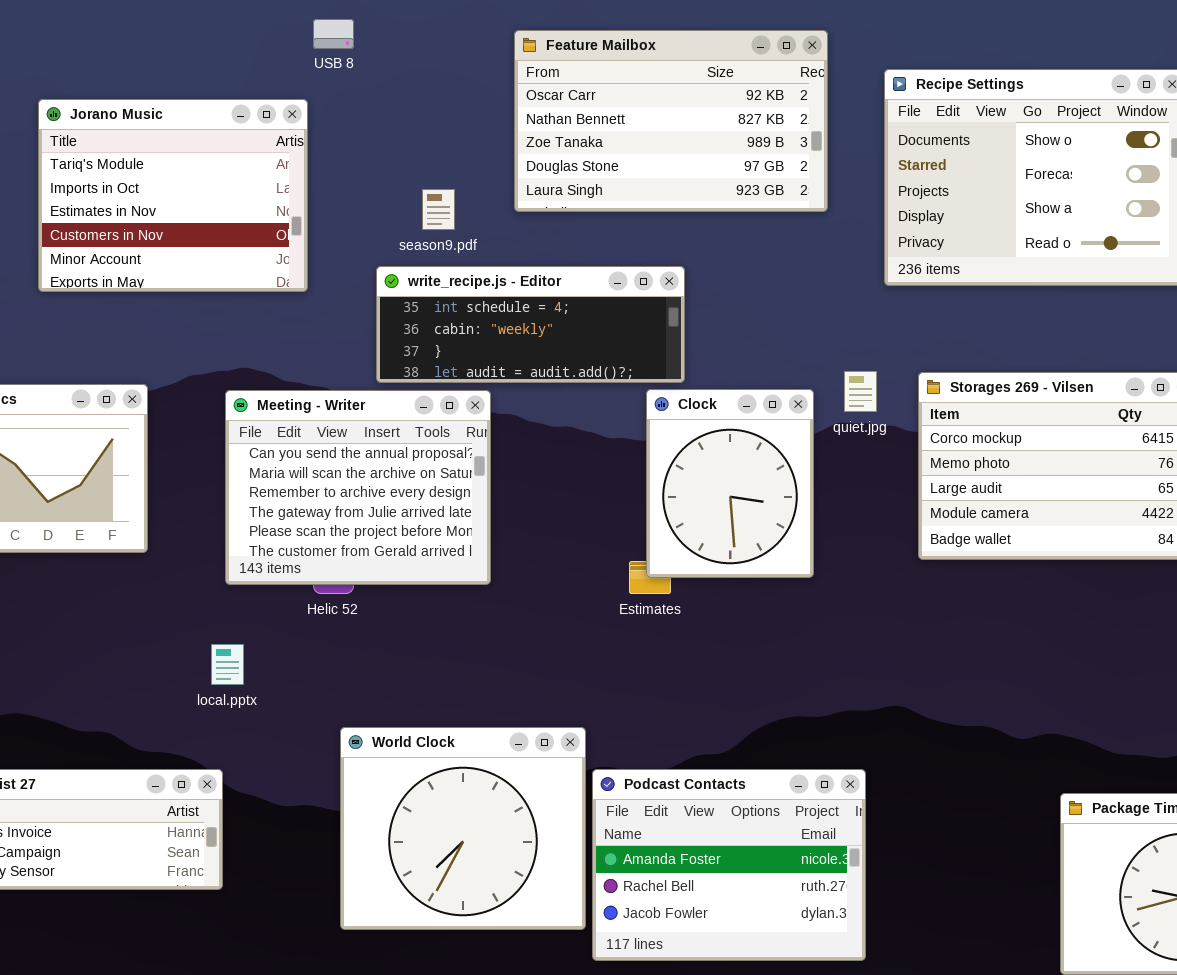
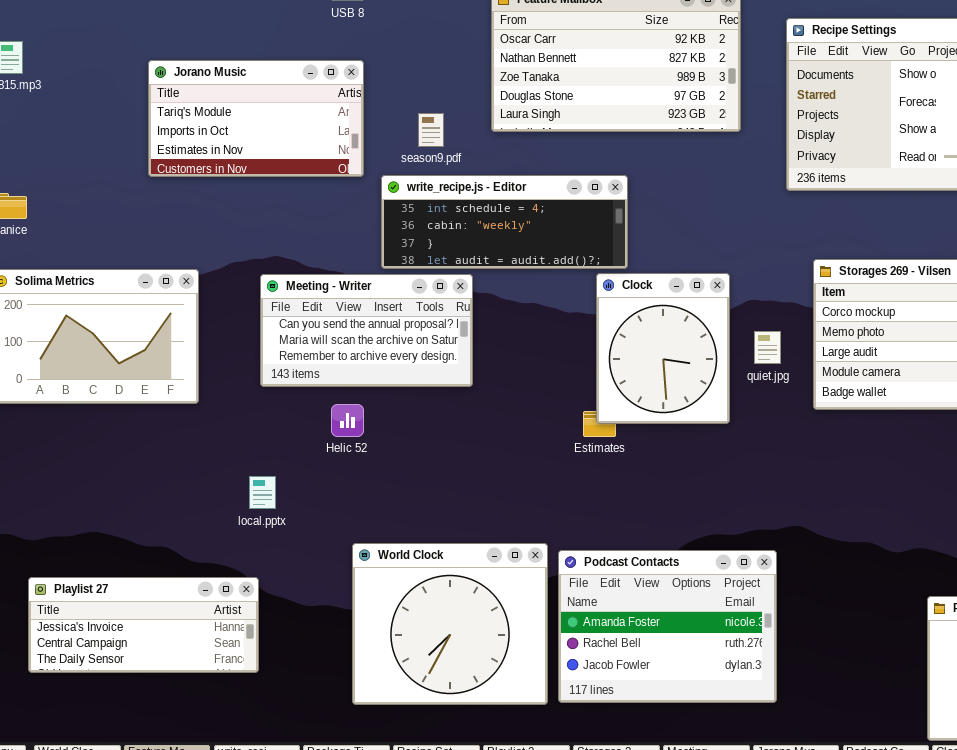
Jorano Music: [38,99,308,292] -> [148,60,364,177], moved, resized
quiet.jpg: [844,371,877,412] -> [754,331,781,364], moved
Meeting - Writer: [225,390,491,585] -> [260,274,473,387], resized
Podcast Contacts: [592,769,866,961] -> [558,550,777,703], moved

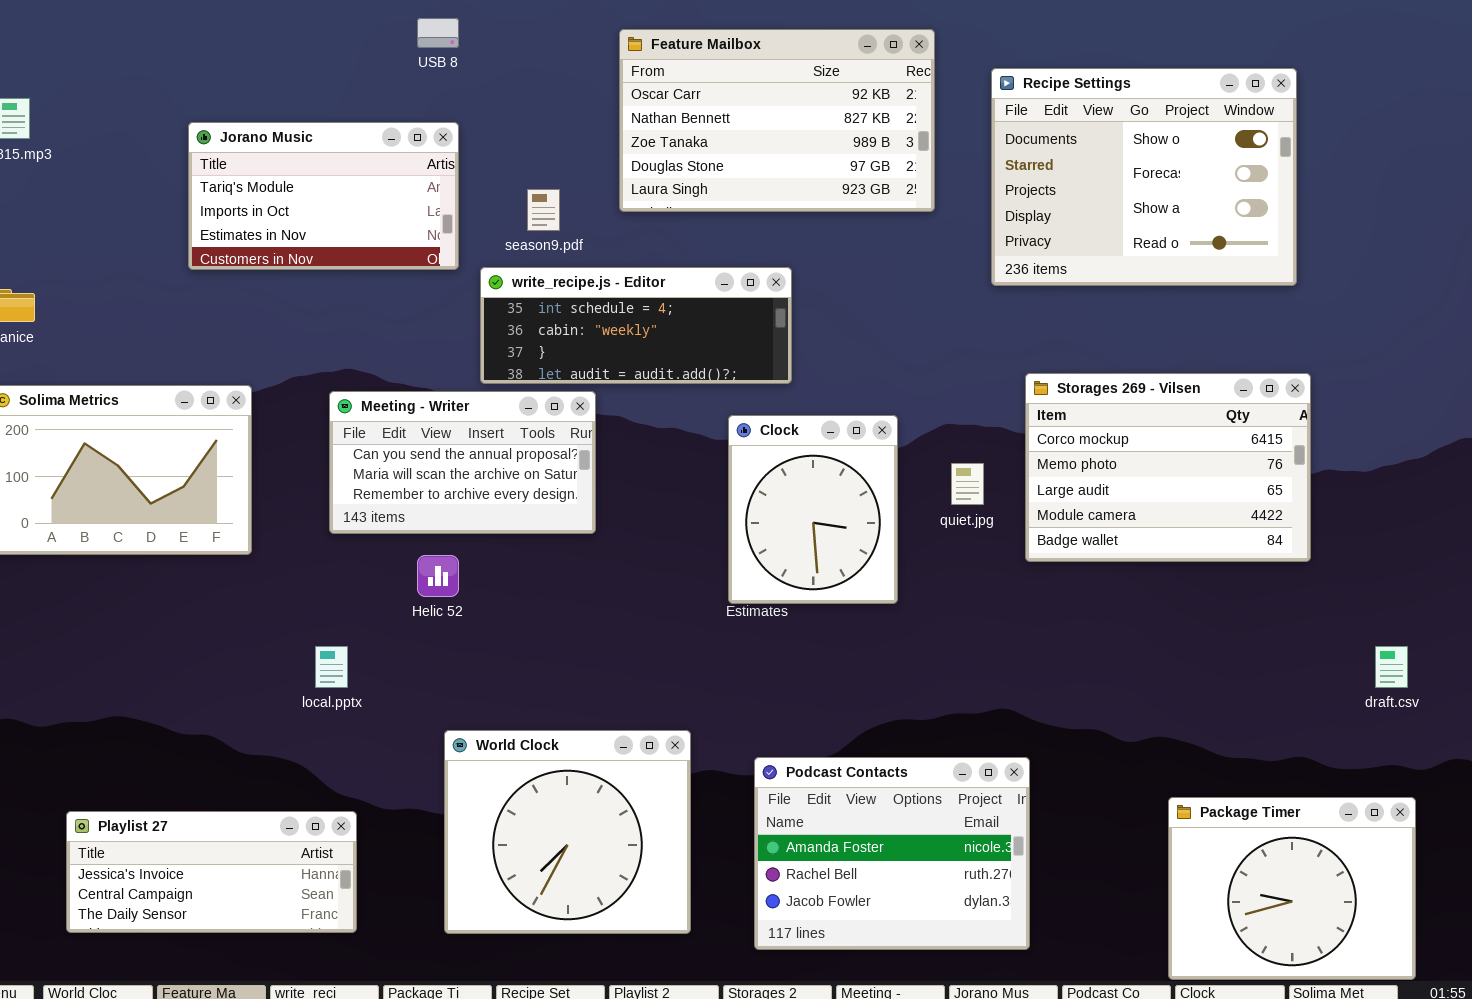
Clock: [596,273,730,424] -> [728,415,898,604], moved
Podcast Contacts: [558,550,777,703] -> [754,757,1030,950], moved
Playlist 27: [28,577,259,673] -> [66,811,357,933], moved

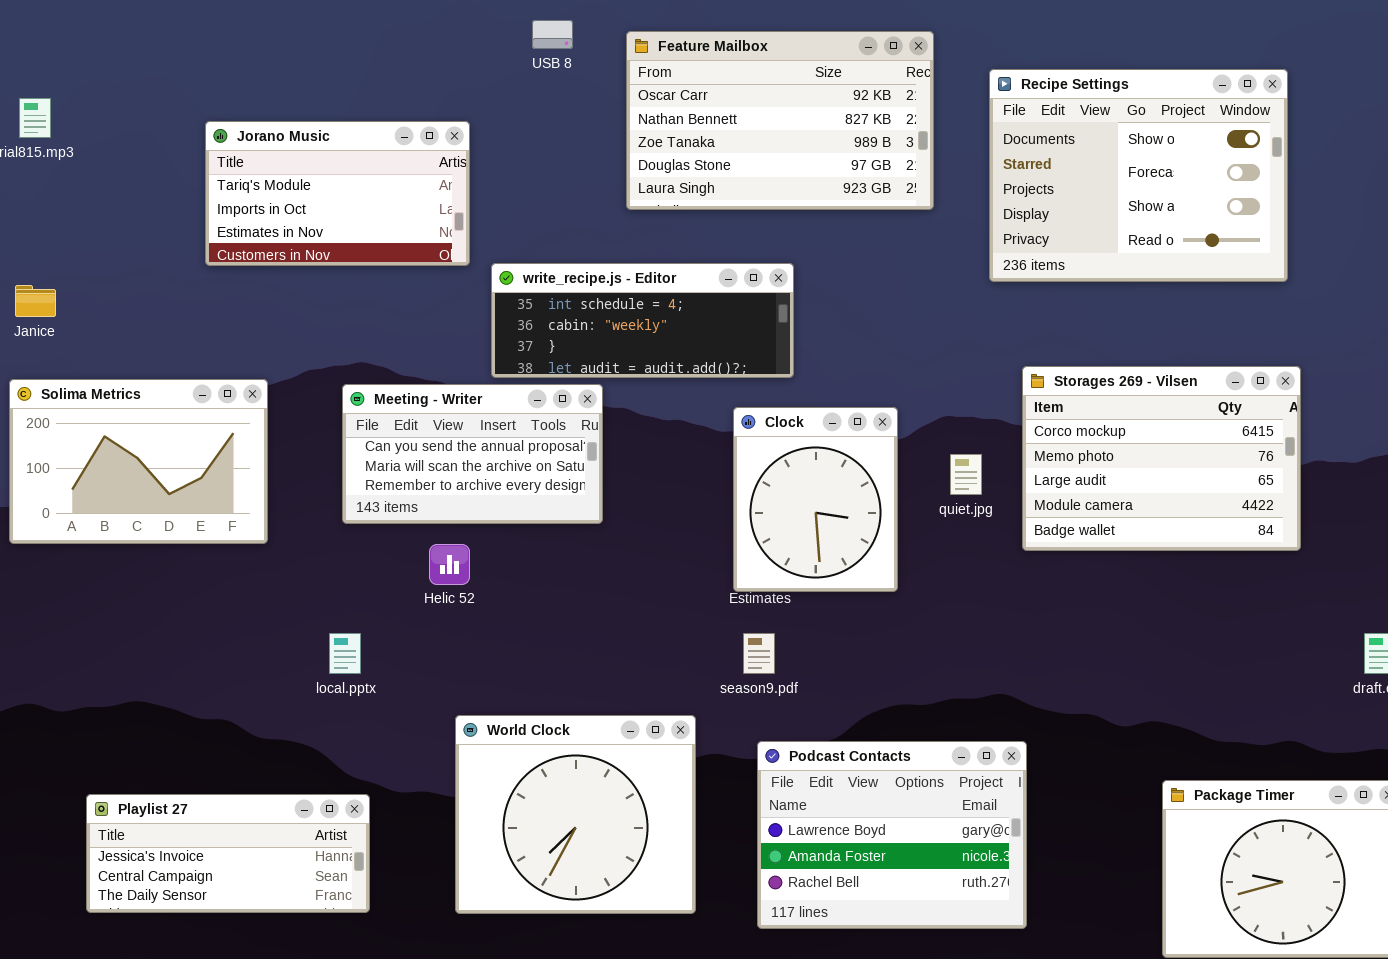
USB 8: [417,18,459,48] -> [532,20,573,49], moved
season9.pdf: [527,189,560,231] -> [743,633,775,674], moved
Podcast Contacts: [754,757,1030,950] -> [757,741,1027,929], scrolled up 1 row

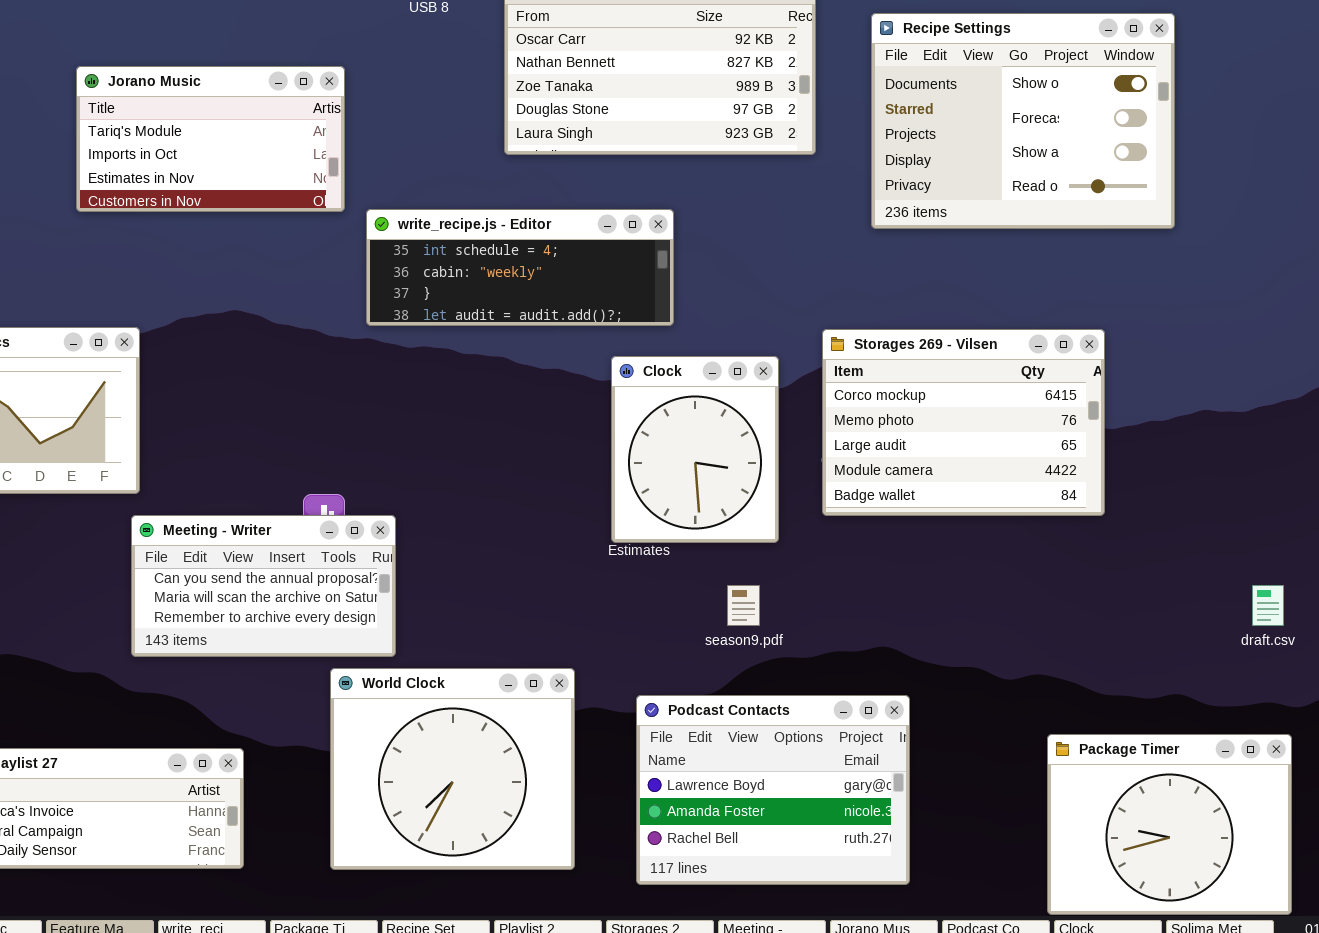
Storages 269 - Vilsen: [1022,366,1301,551] -> [822,329,1105,516], moved
Meeting - Writer: [342,384,603,524] -> [131,515,396,657], moved
season9.pdf: [743,633,775,674] -> [727,585,760,626], moved

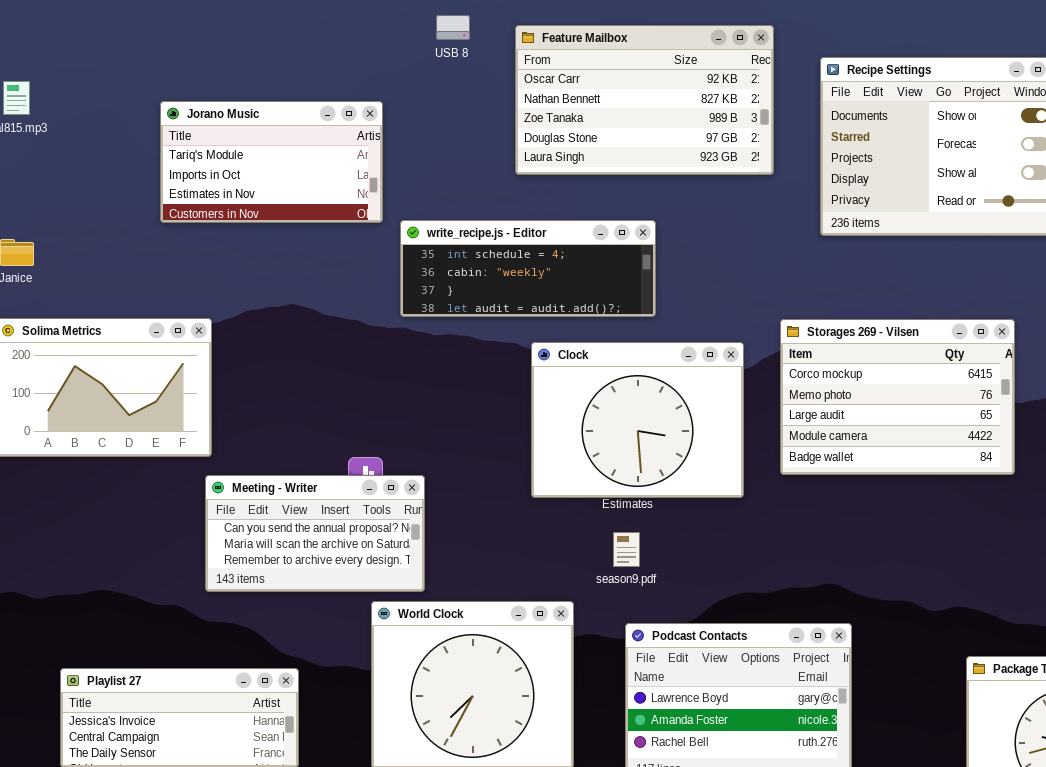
Clock: [611,356,779,543] -> [531,342,744,498], resized
season9.pdf: [727,585,760,626] -> [613,532,640,567], moved

